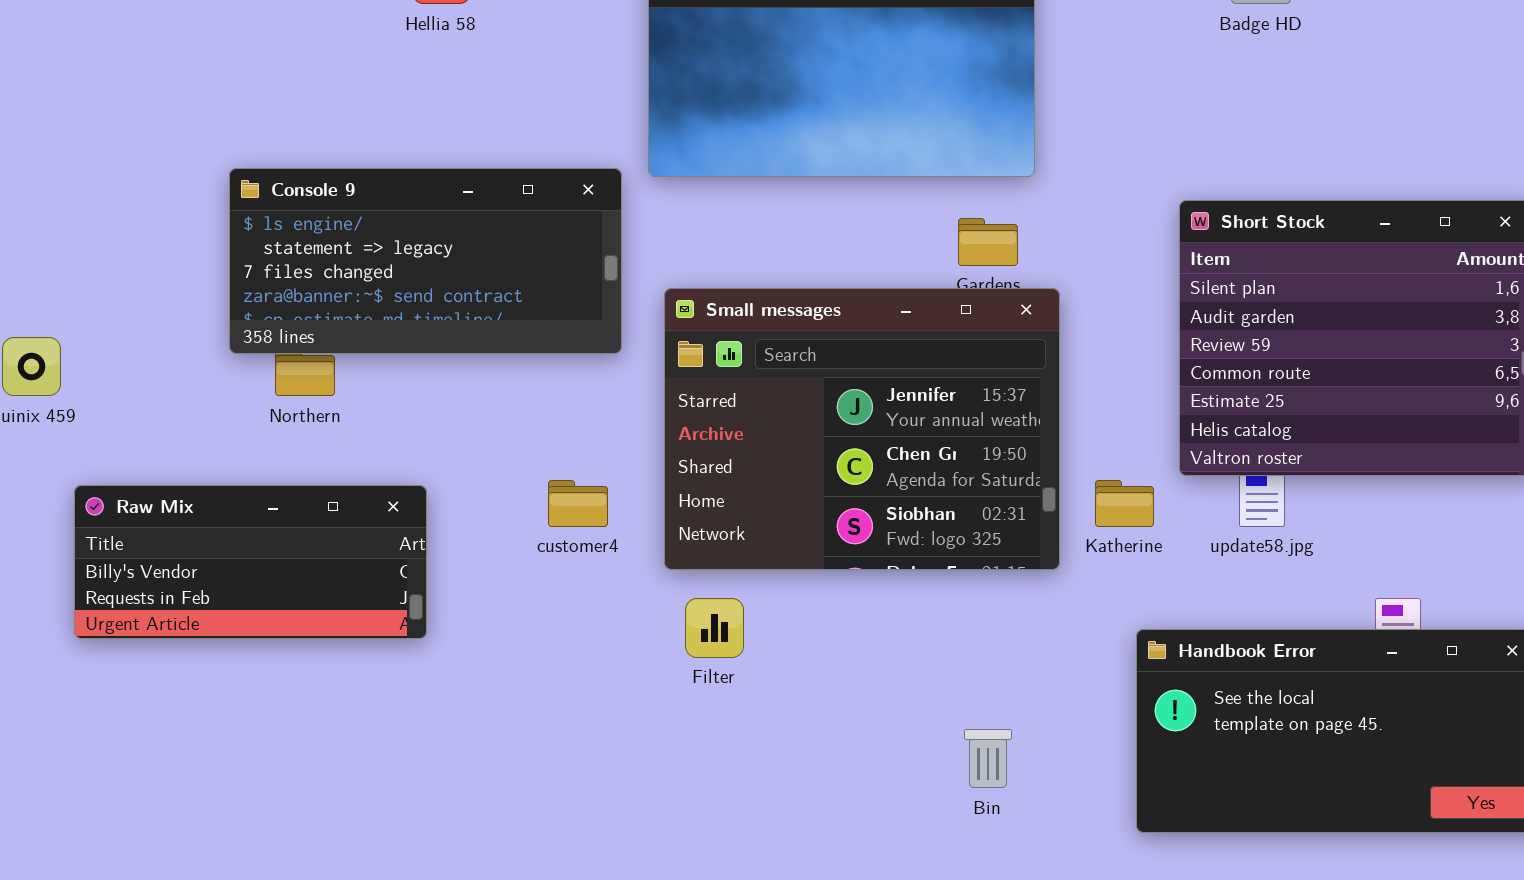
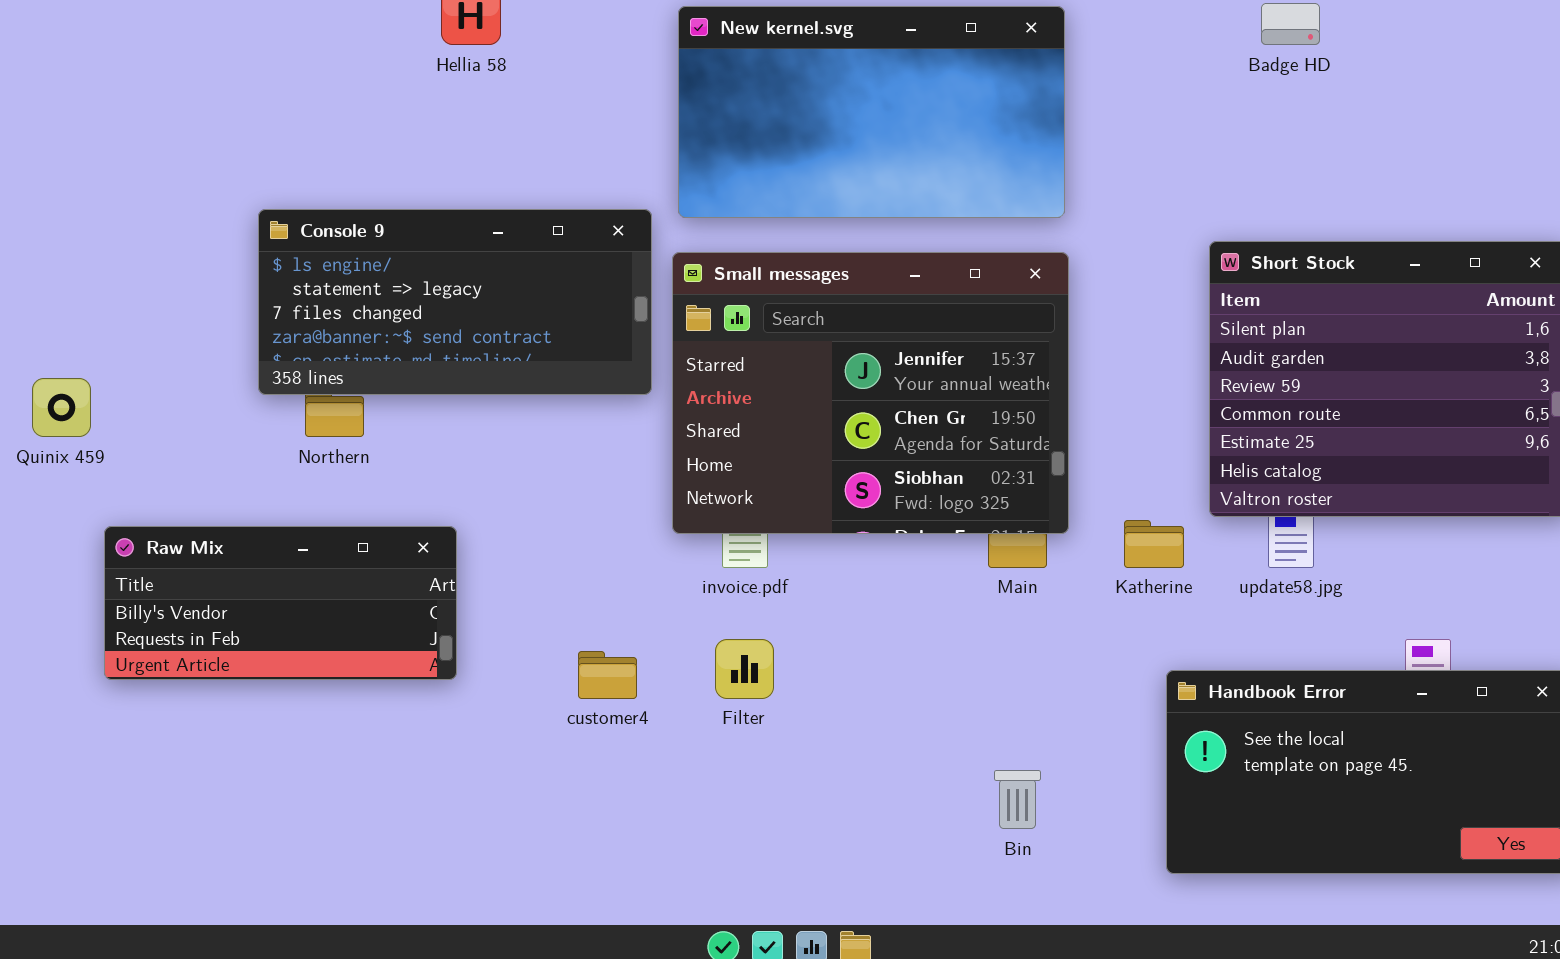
Small messages: [664,288,1060,570] -> [672,252,1069,534], moved
customer4: [548,480,608,527] -> [578,651,637,699], moved

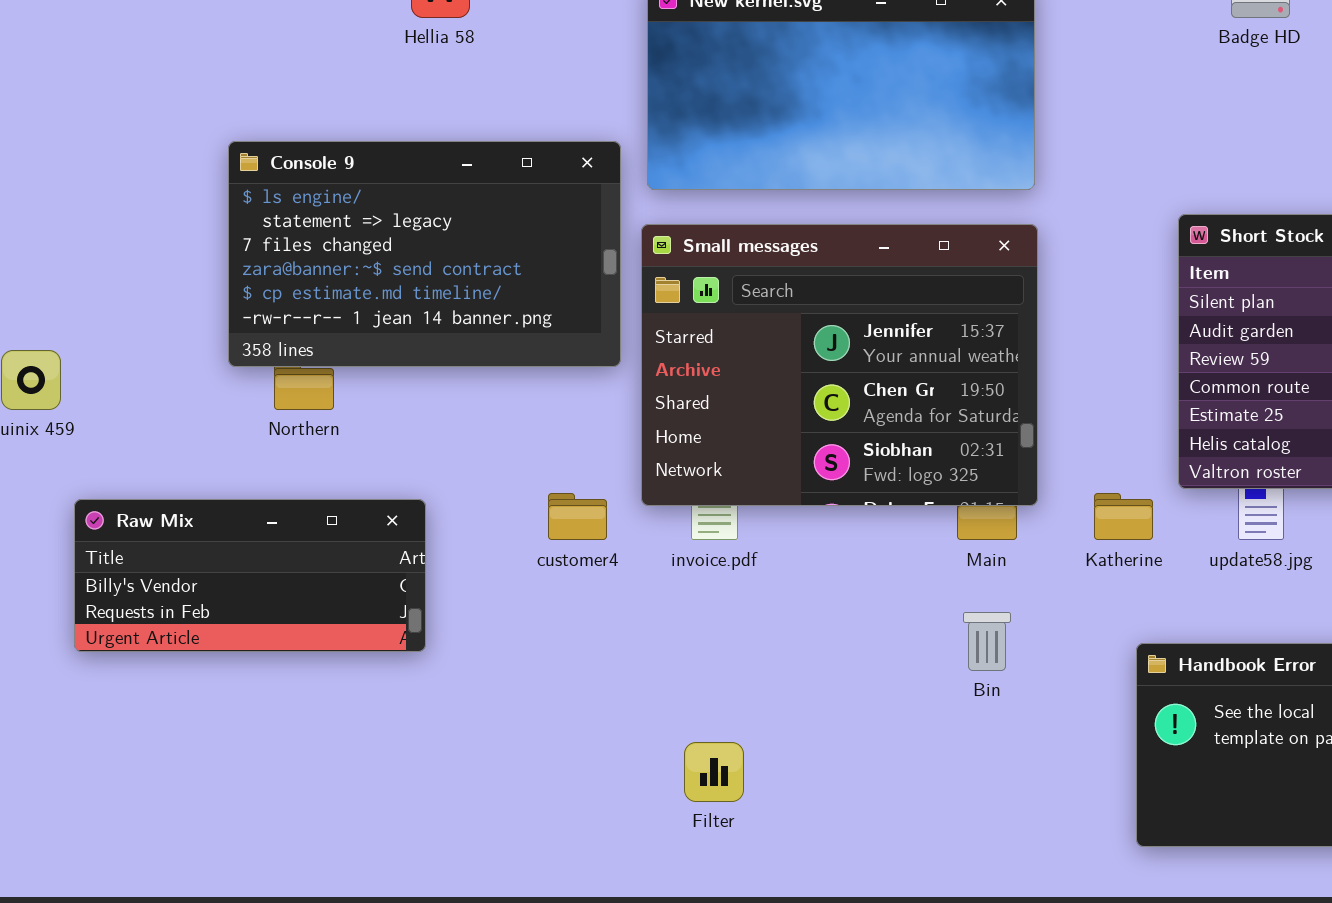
Console 9: [258,209,652,395] -> [228,141,621,367], resized
Filter: [715,639,774,699] -> [684,742,744,802], moved
customer4: [578,651,637,699] -> [548,493,607,540], moved
Bin: [994,770,1041,829] -> [963,612,1011,671], moved

